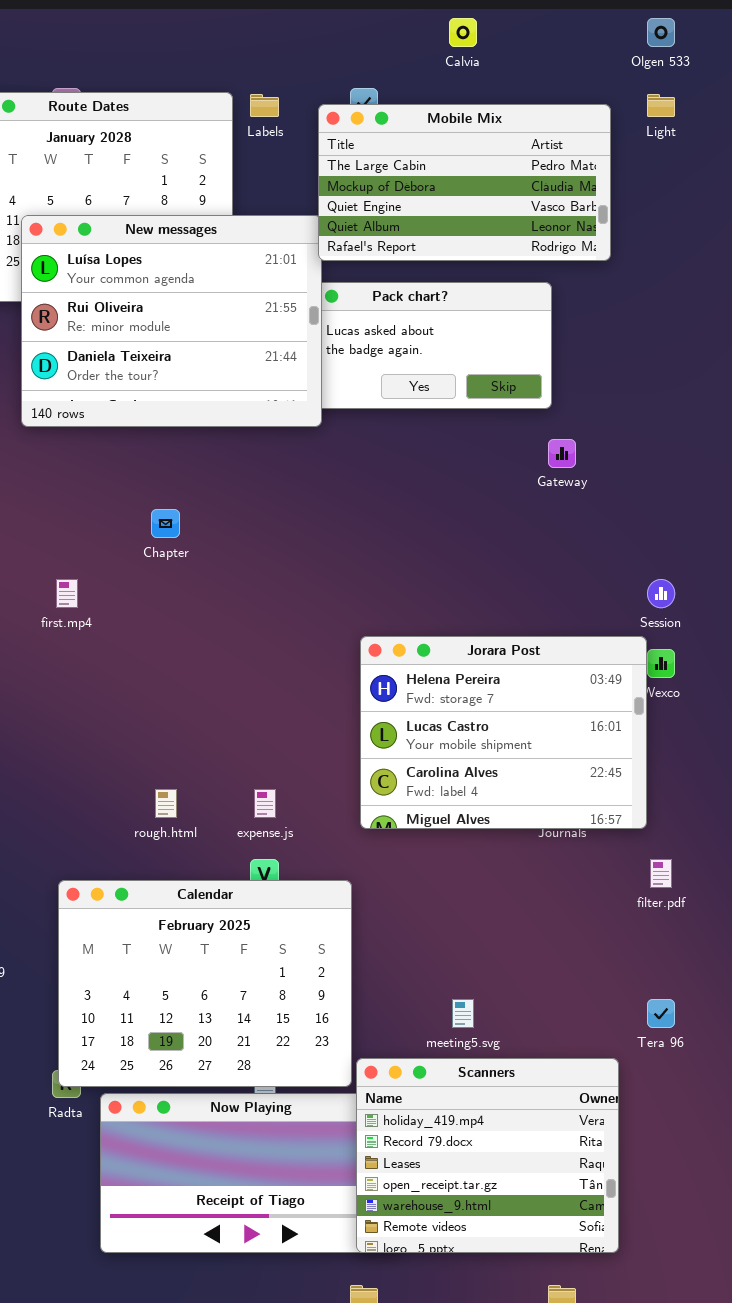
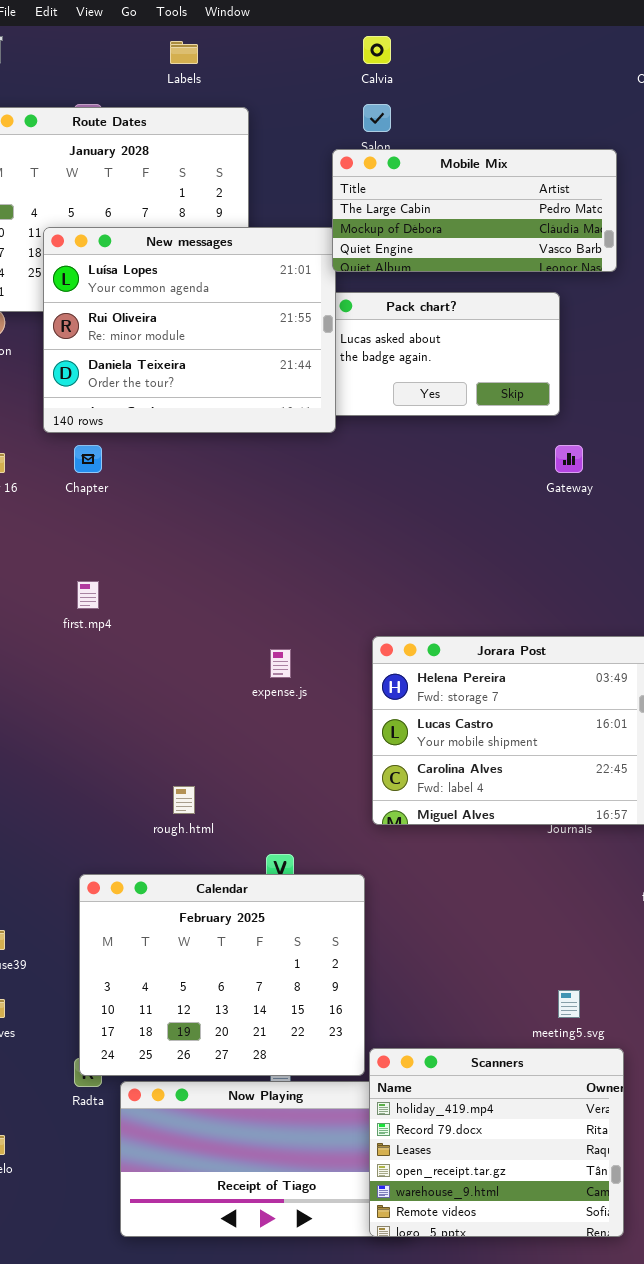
Calvia: [449,18,477,47] -> [363,36,391,64], moved
Labels: [250,94,279,117] -> [170,41,198,64], moved
Mobile Mix: [318,104,611,261] -> [332,149,617,272], resized
Chapter: [151,509,180,538] -> [74,445,102,473], moved
expense.js: [254,789,276,818] -> [270,649,291,678], moved
meeting5.svg: [452,999,474,1028] -> [558,990,580,1018], moved

